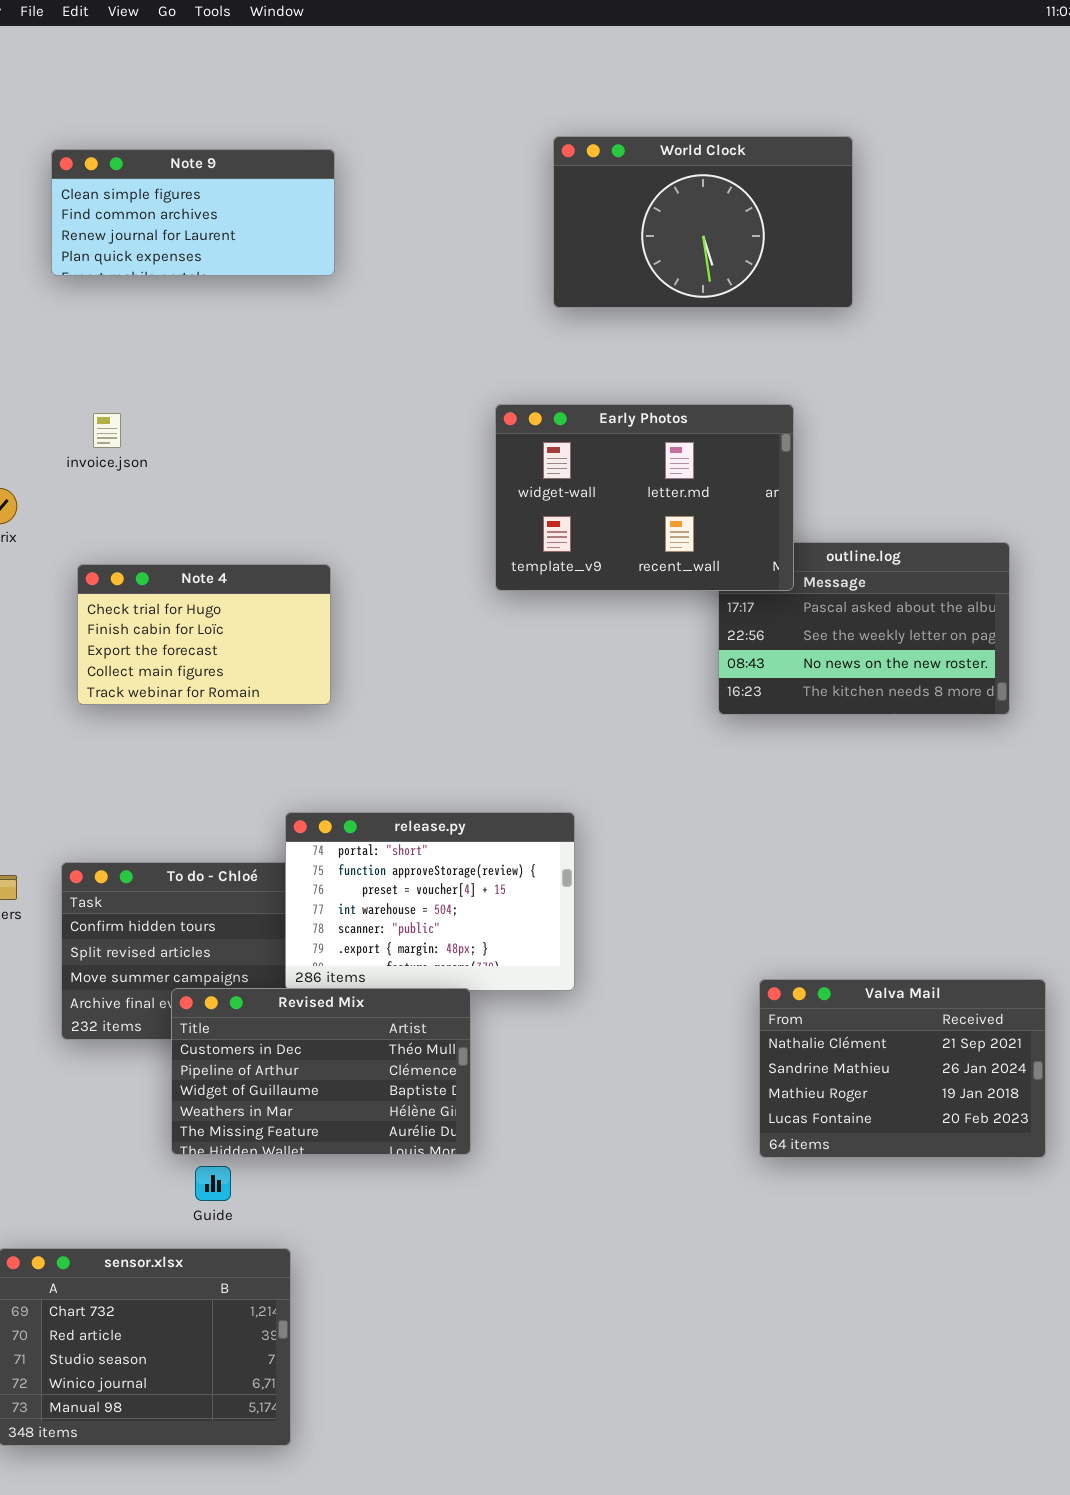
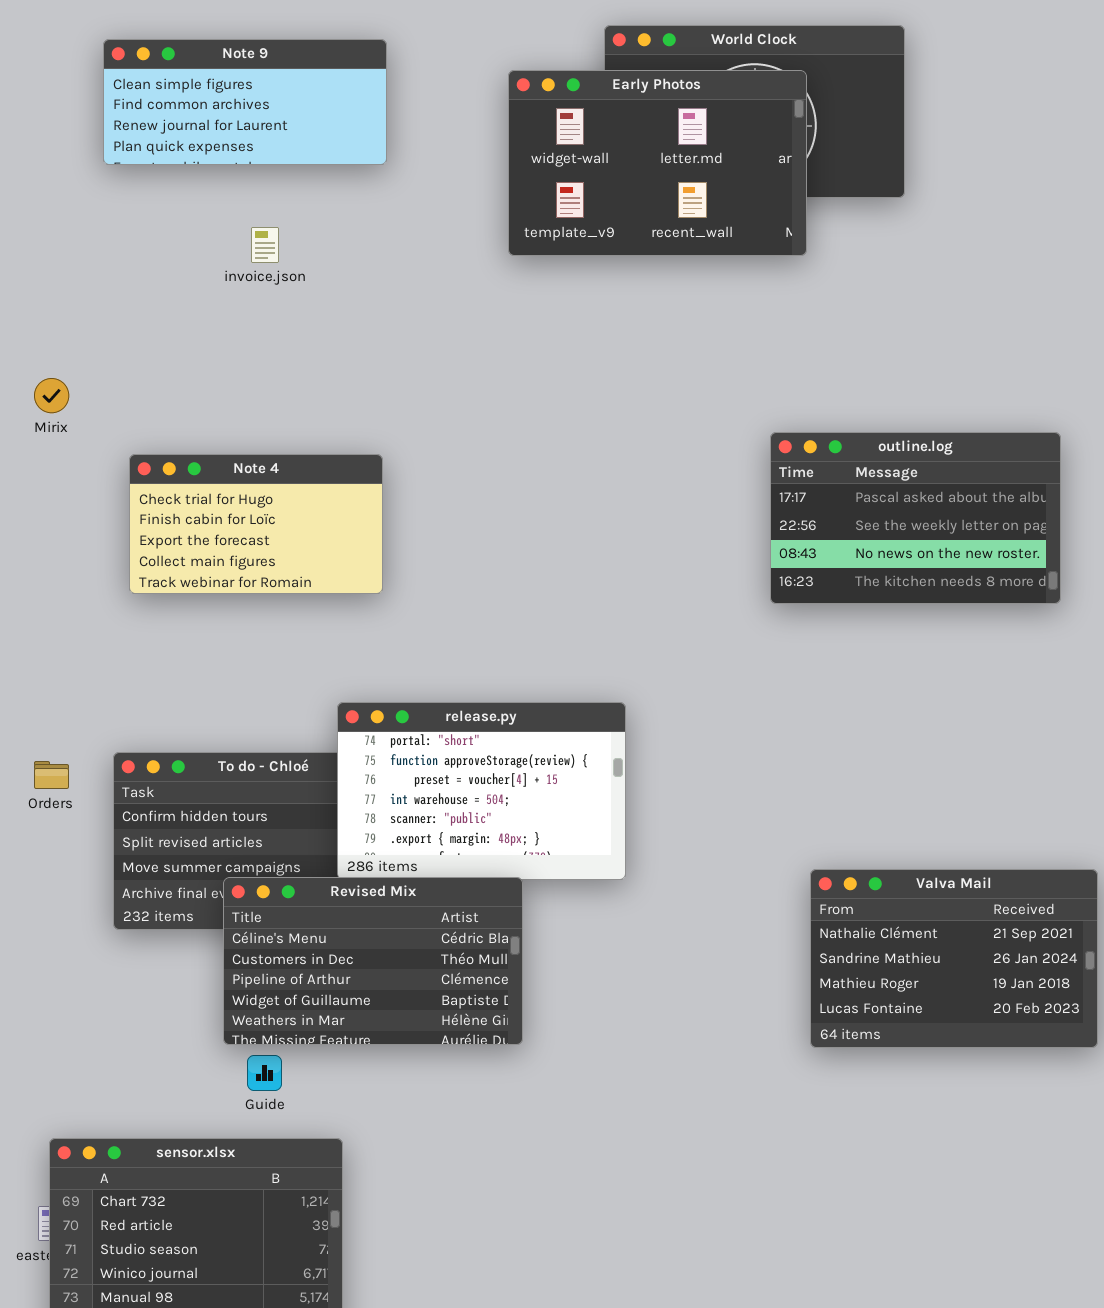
Early Photos: [495,404,794,591] -> [508,70,807,256], moved
invoice.json: [93,413,121,448] -> [251,227,279,263], moved
Revised Mix: [171,988,471,1155] -> [223,877,523,1045], scrolled up 1 row

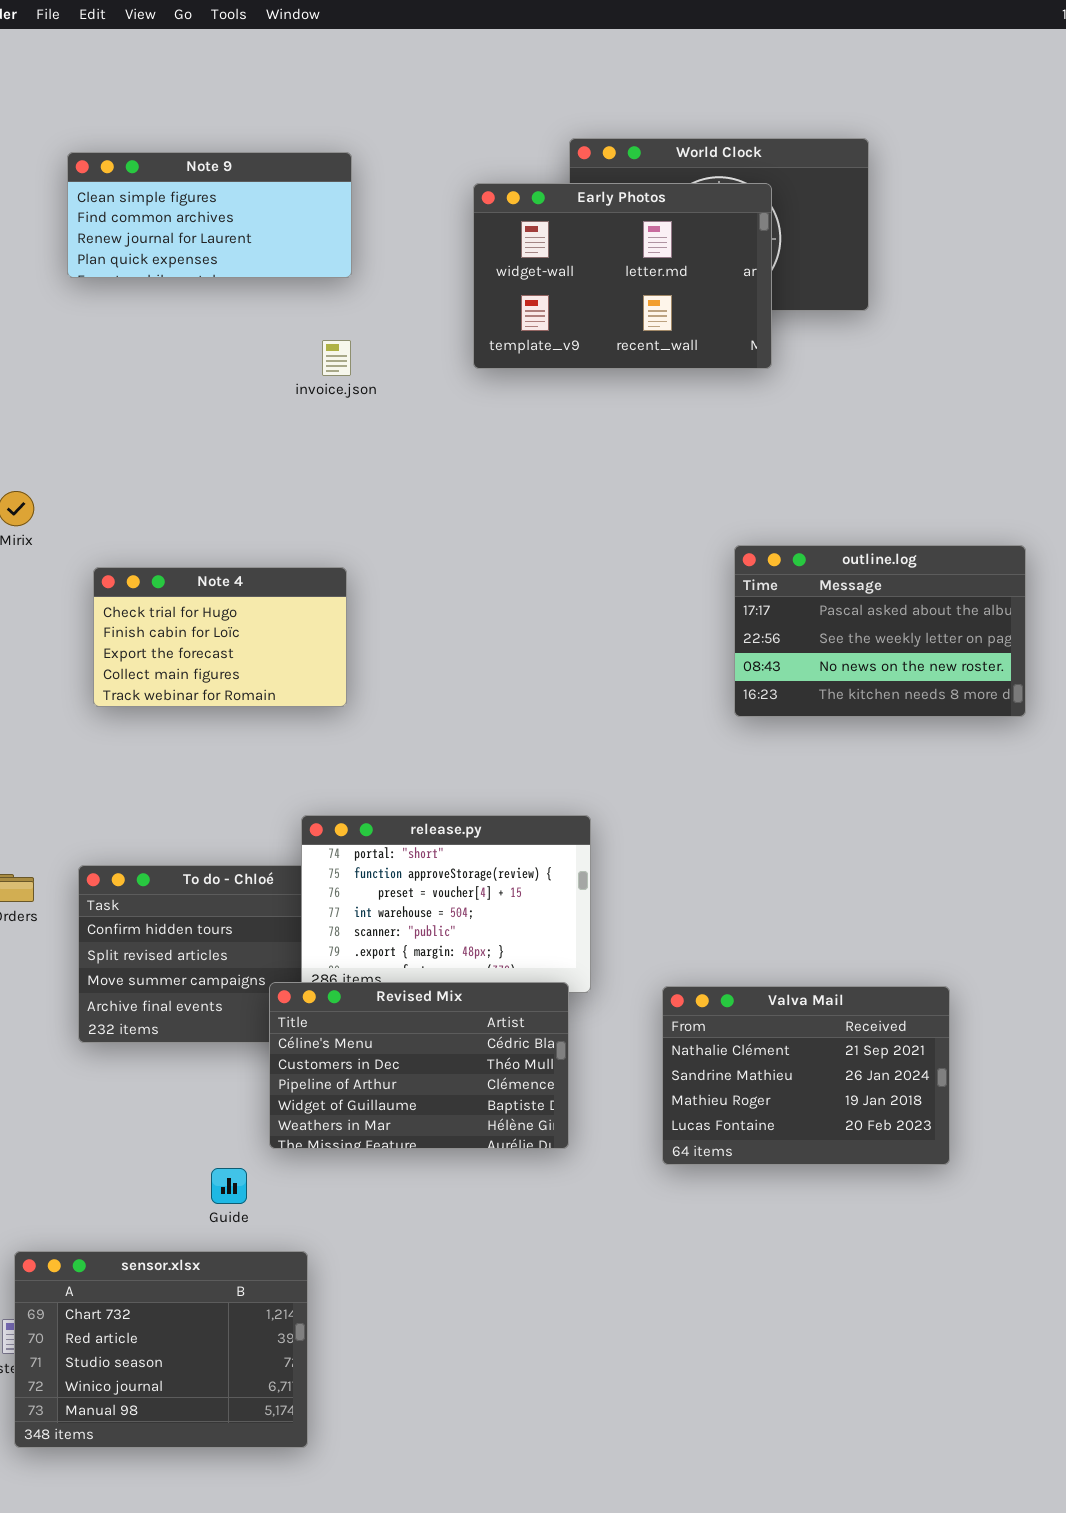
invoice.json: [251,227,279,263] -> [322,340,351,376], moved
Valva Mail: [810,869,1098,1048] -> [662,986,950,1165], moved
Revised Mix: [223,877,523,1045] -> [269,982,569,1149], moved

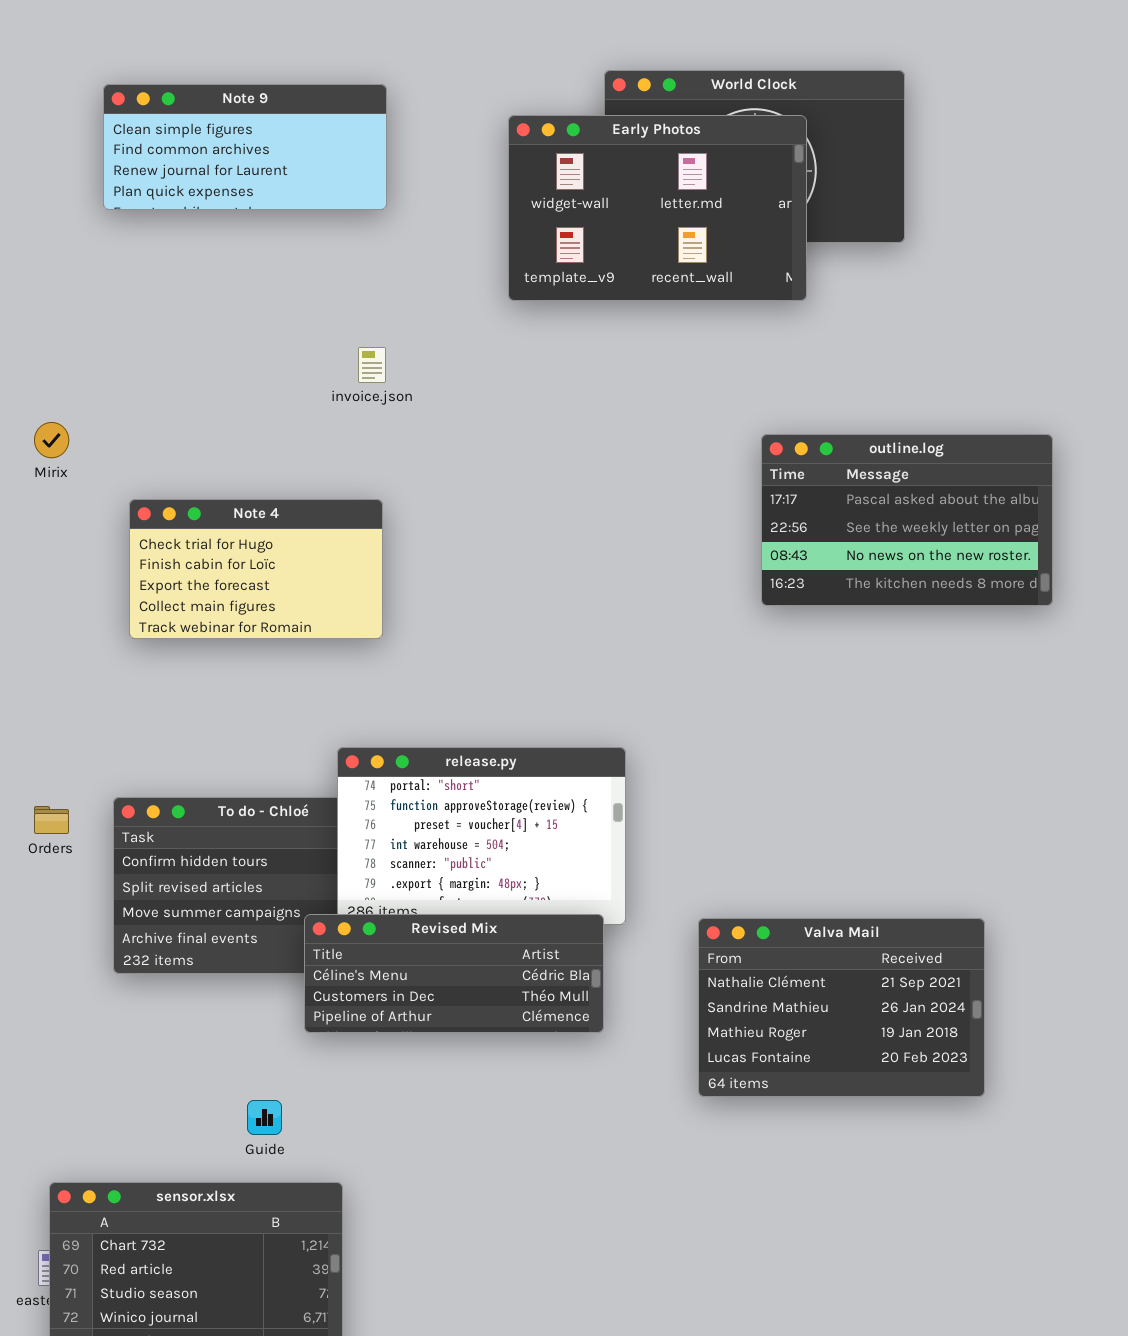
invoice.json: [322,340,351,376] -> [358,347,386,383], moved
outline.log: [734,545,1026,717] -> [761,434,1053,606], moved
Revised Mix: [269,982,569,1149] -> [304,914,604,1033], resized

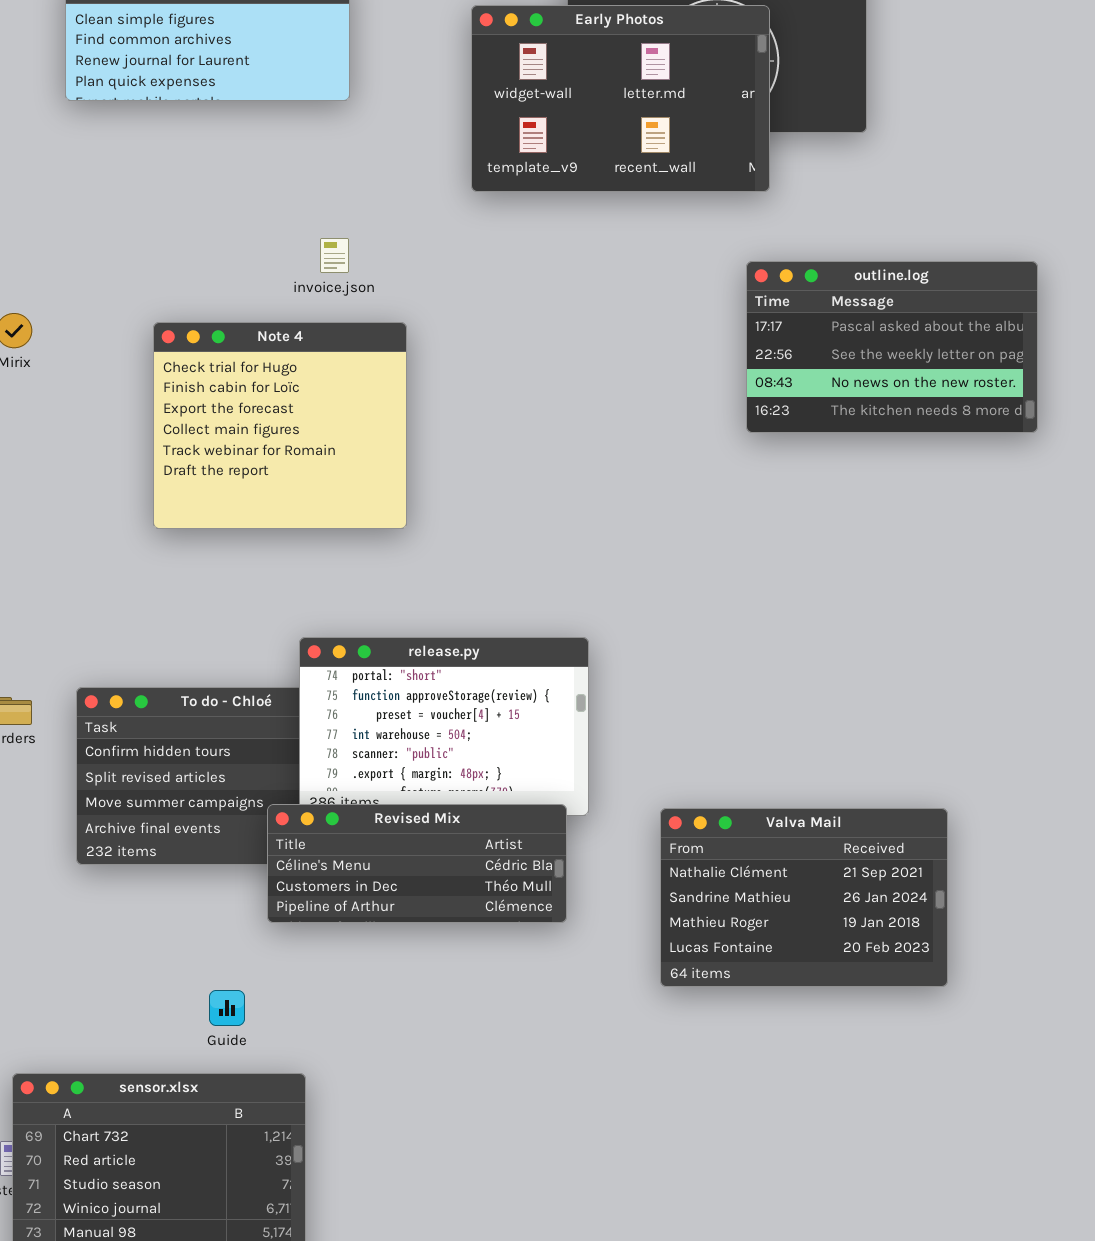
outline.log: [761,434,1053,606] -> [746,261,1038,433], moved
Note 4: [129,499,383,639] -> [153,322,407,529], moved, resized

